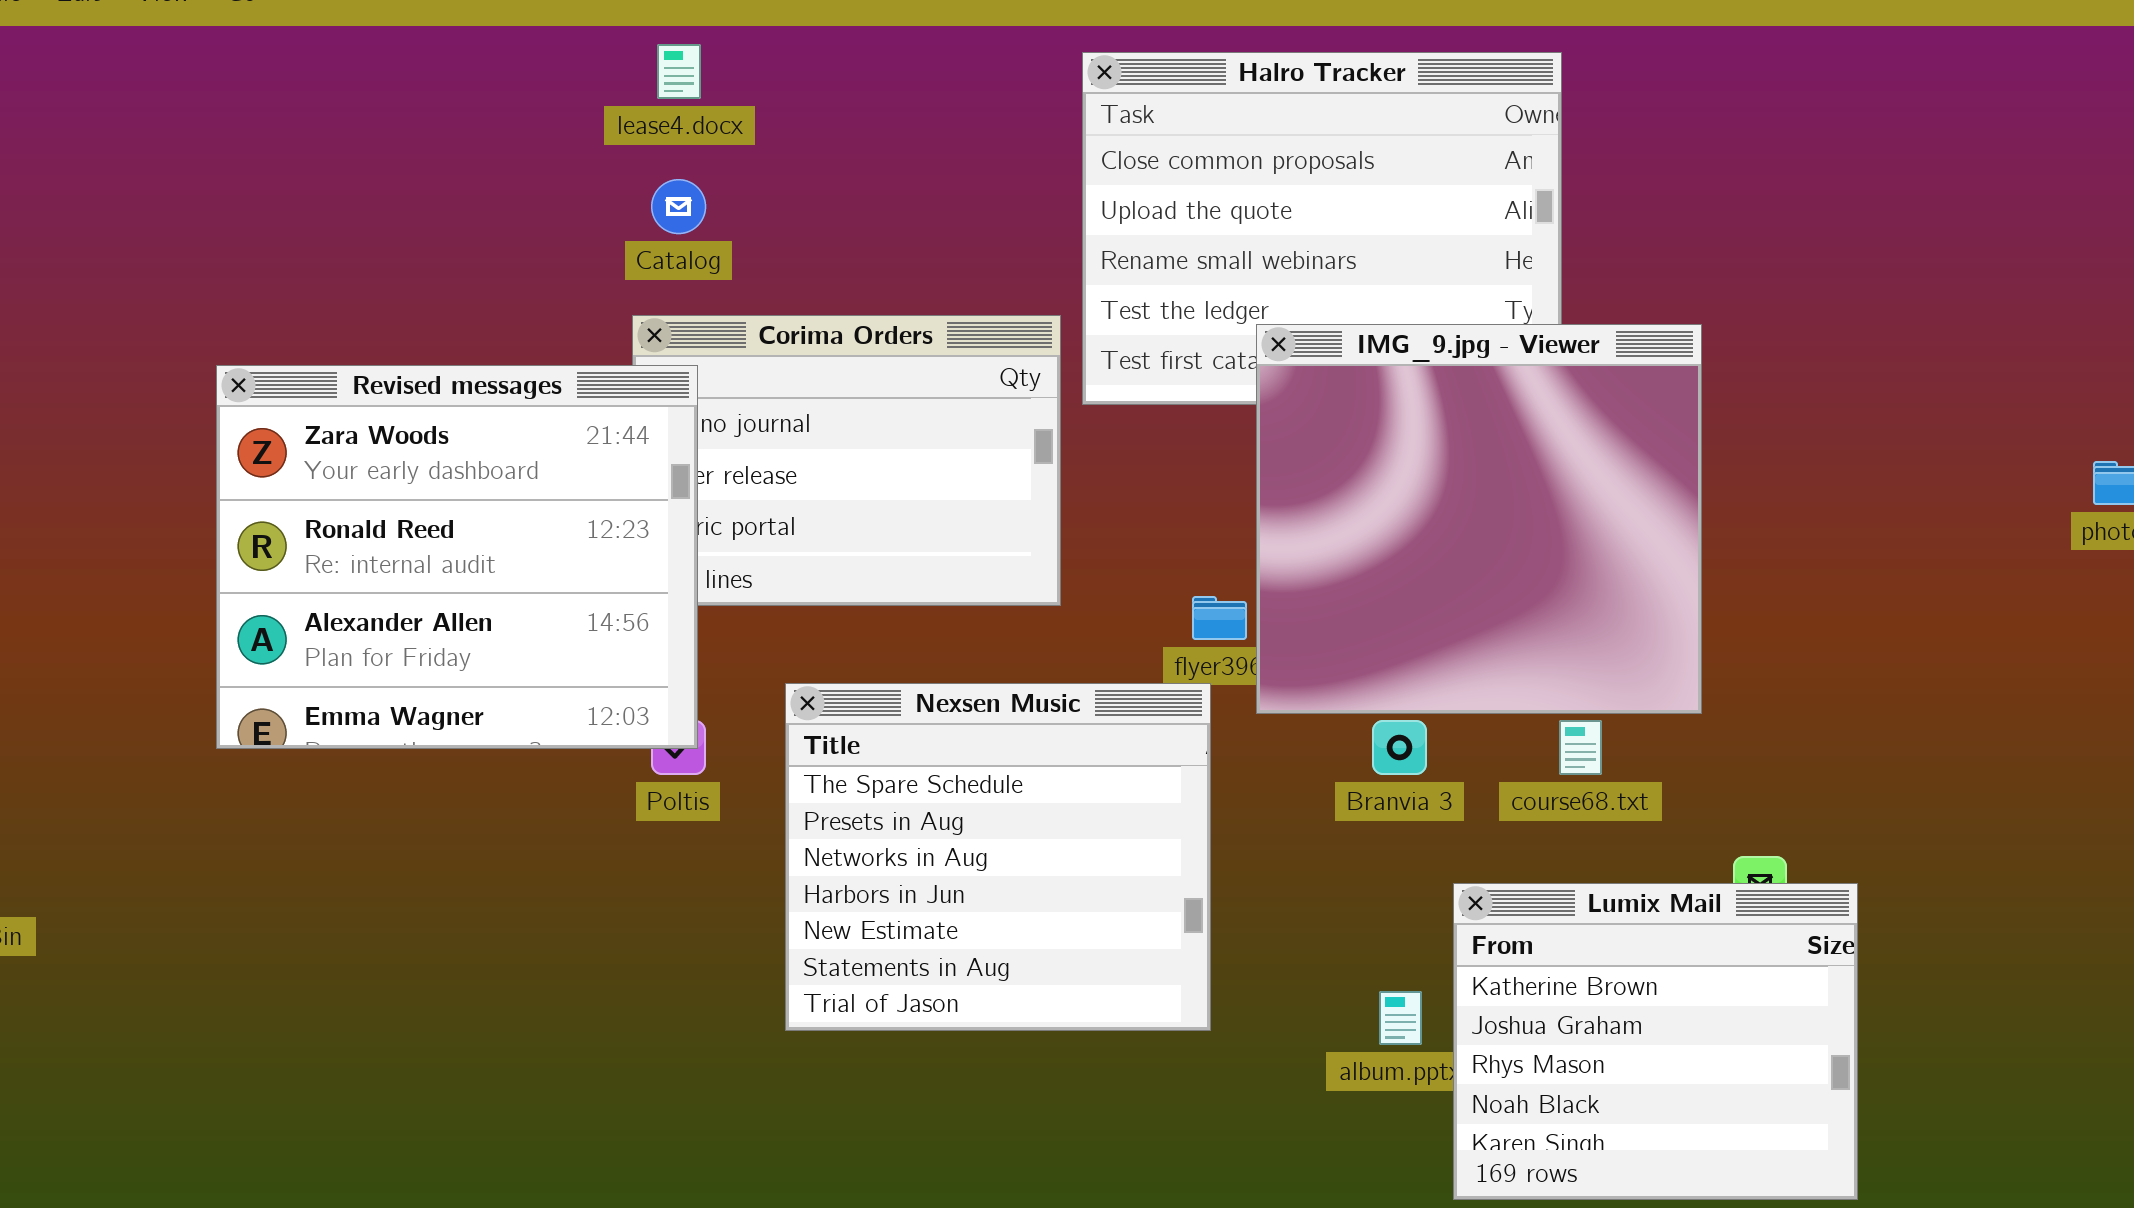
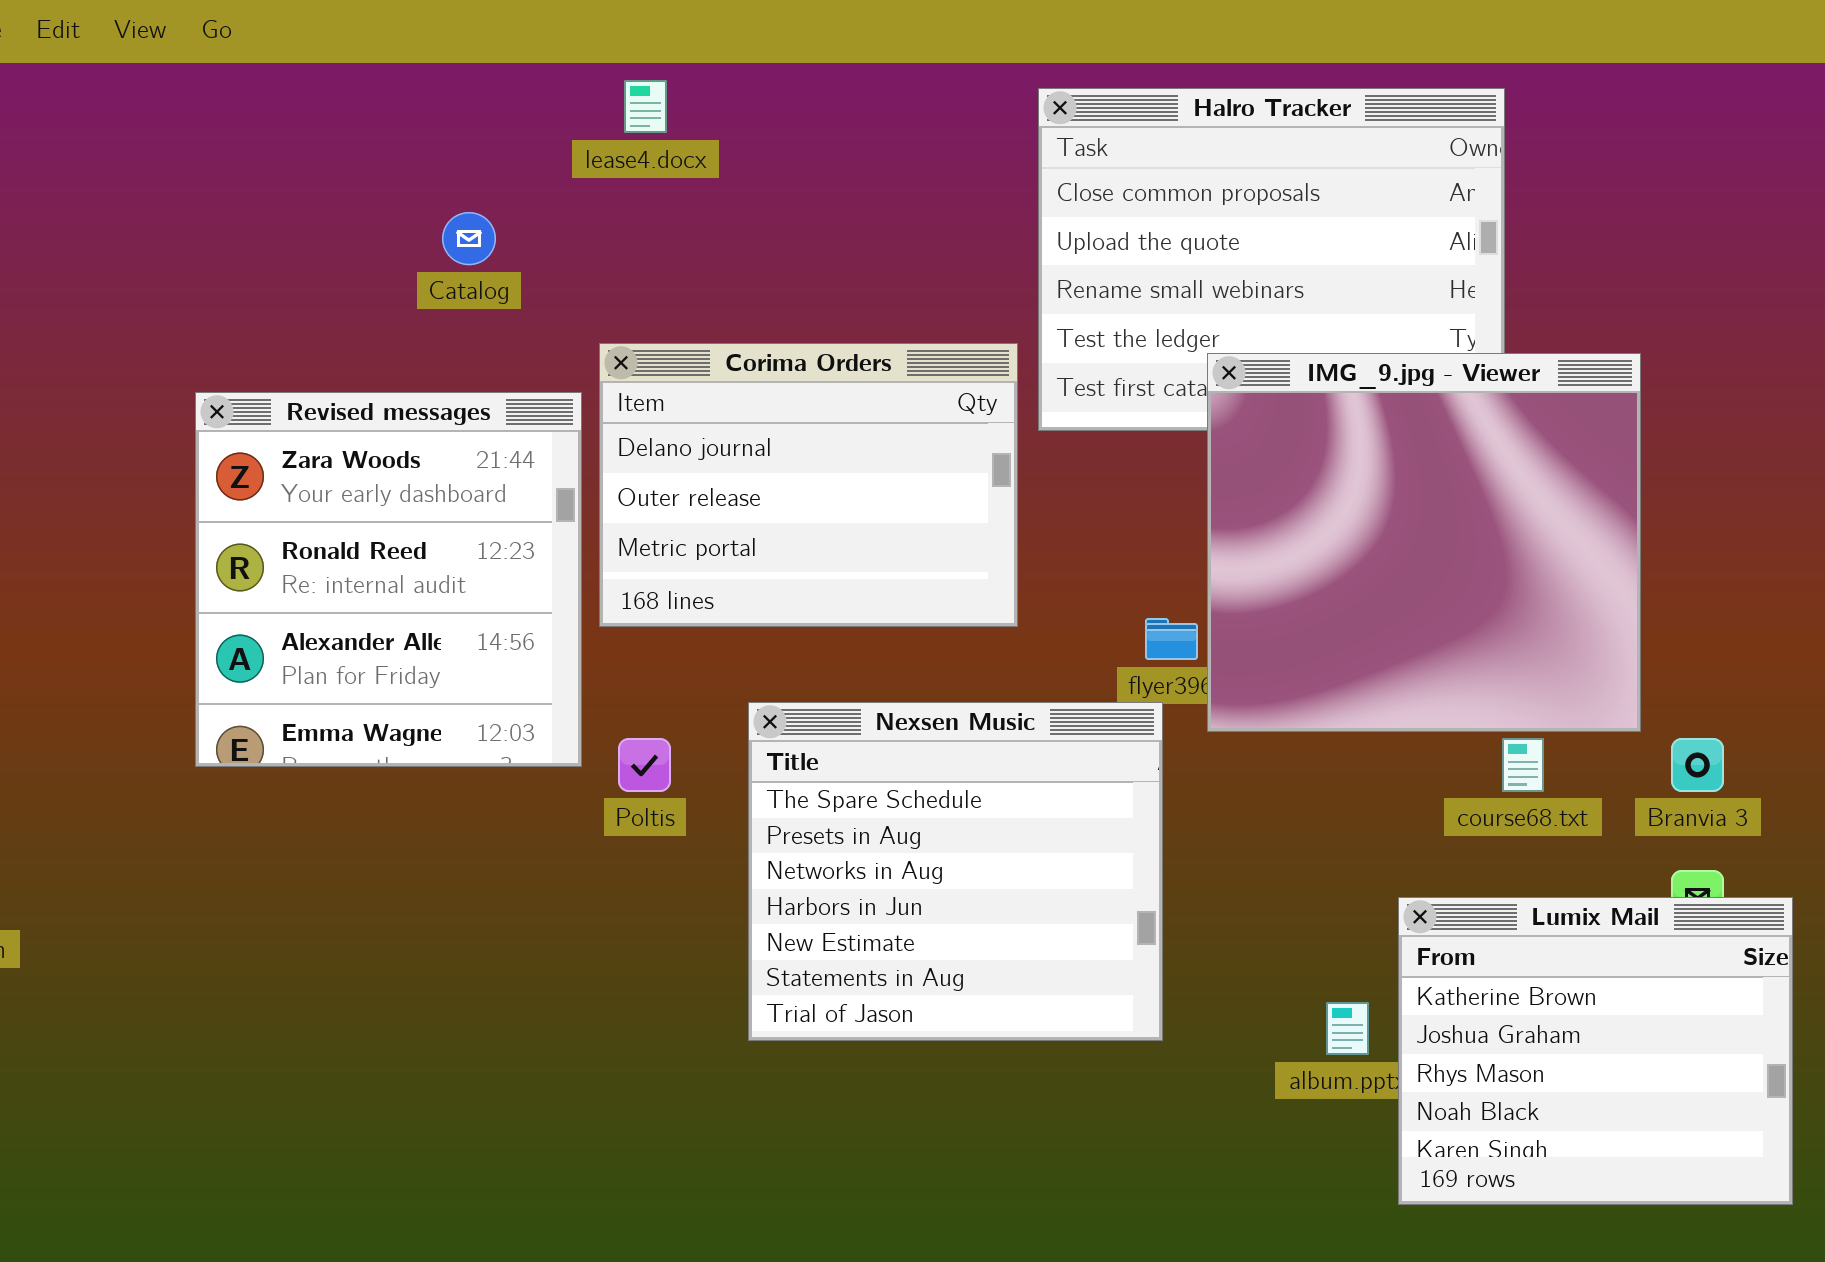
Catalog: [651,179,706,234] -> [442,212,496,265], moved
Revised messages: [216,365,698,749] -> [195,392,582,767], resized
Branvia 3: [1372,720,1427,775] -> [1671,738,1724,792], moved

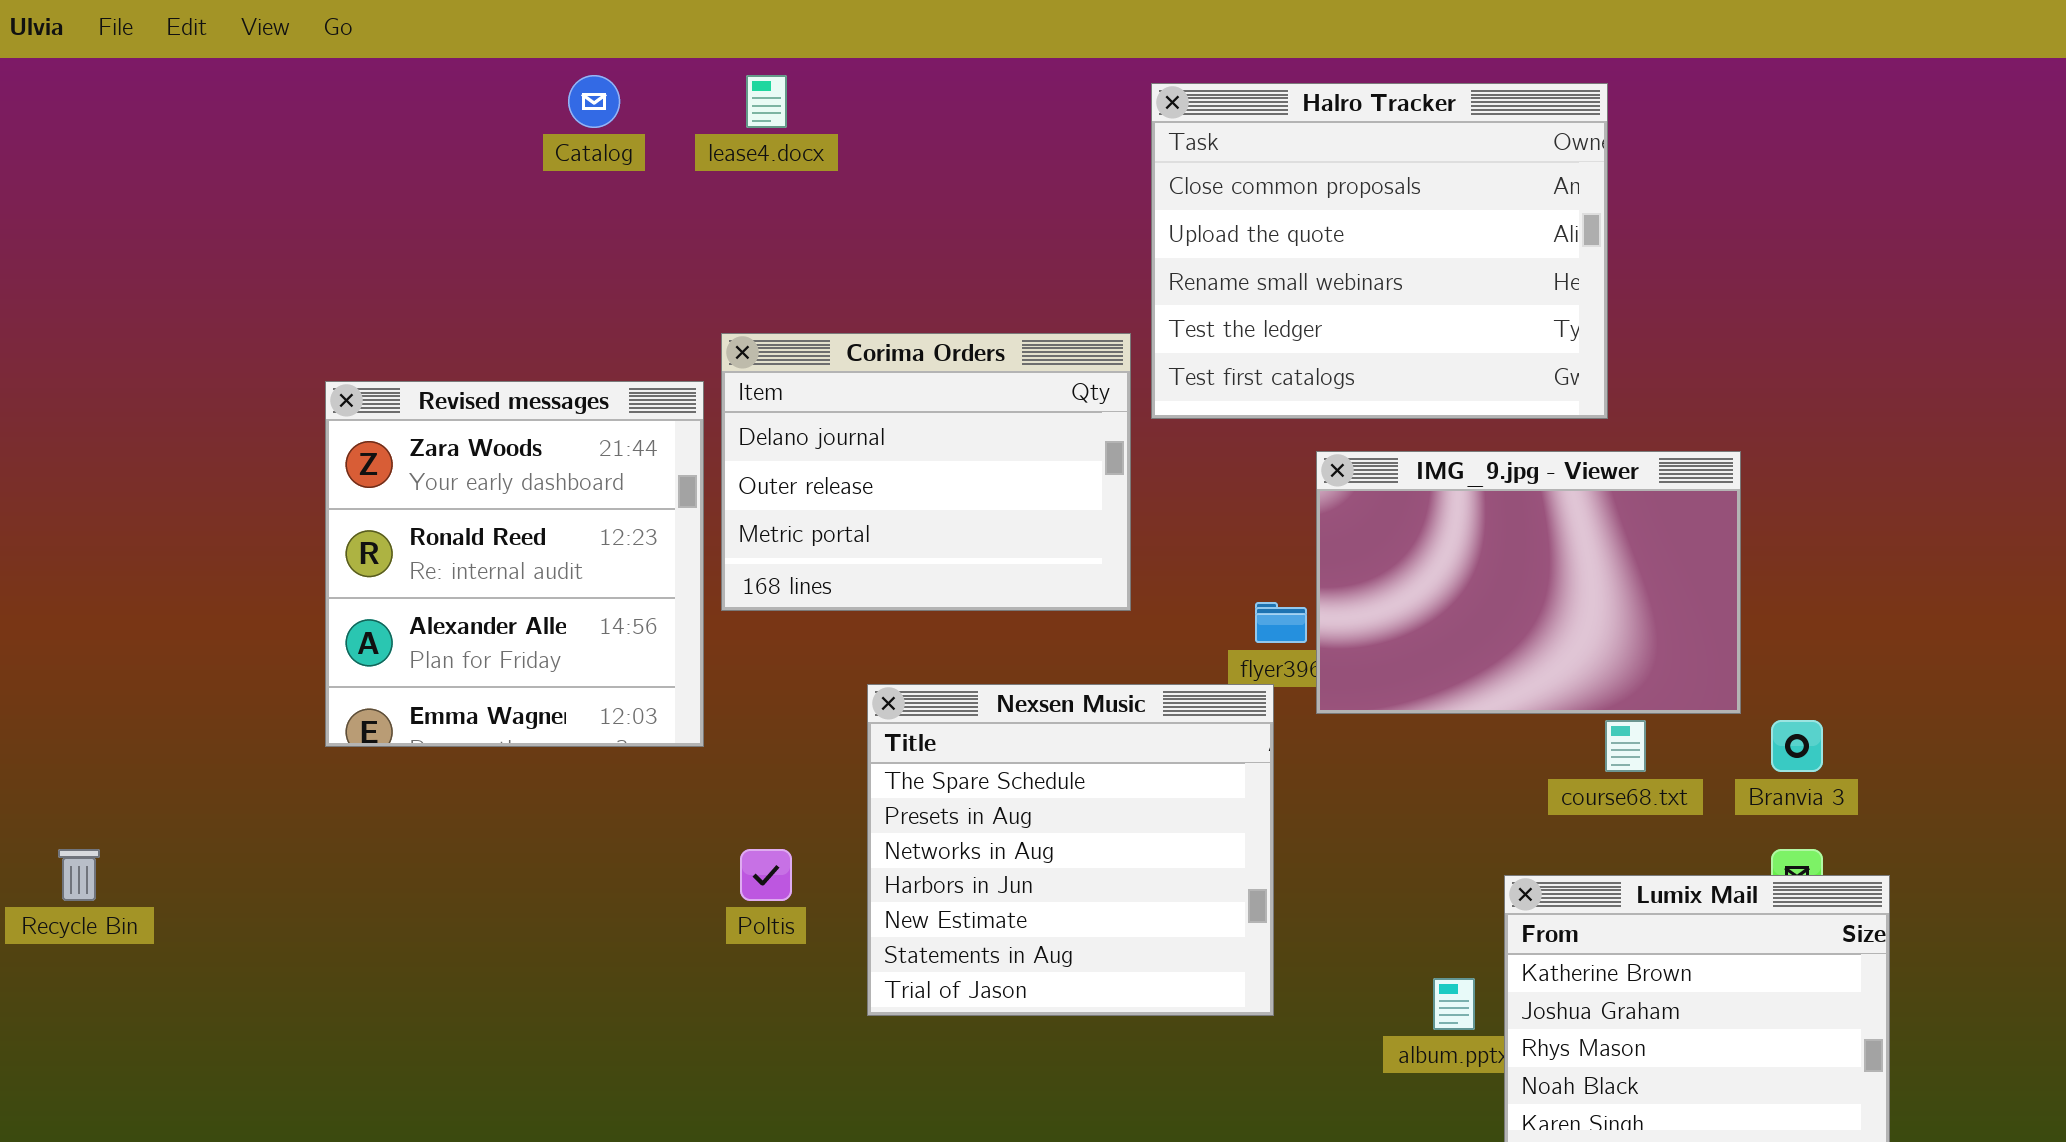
Catalog: [442,212,496,265] -> [568,75,620,128], moved
IMG_9.jpg - Viewer: [1207,353,1641,732] -> [1316,451,1741,714], resized
Poltis: [618,738,671,792] -> [740,849,792,901], moved

